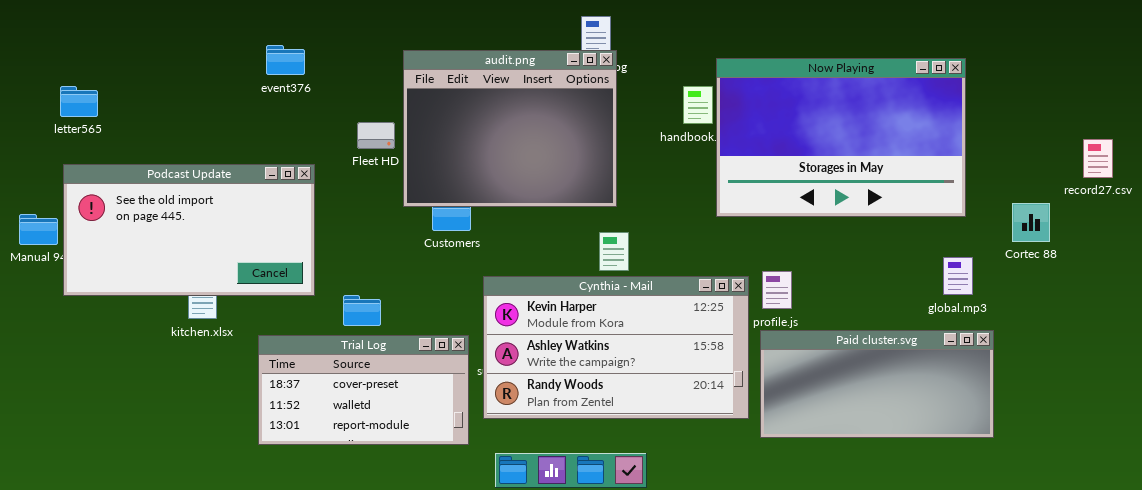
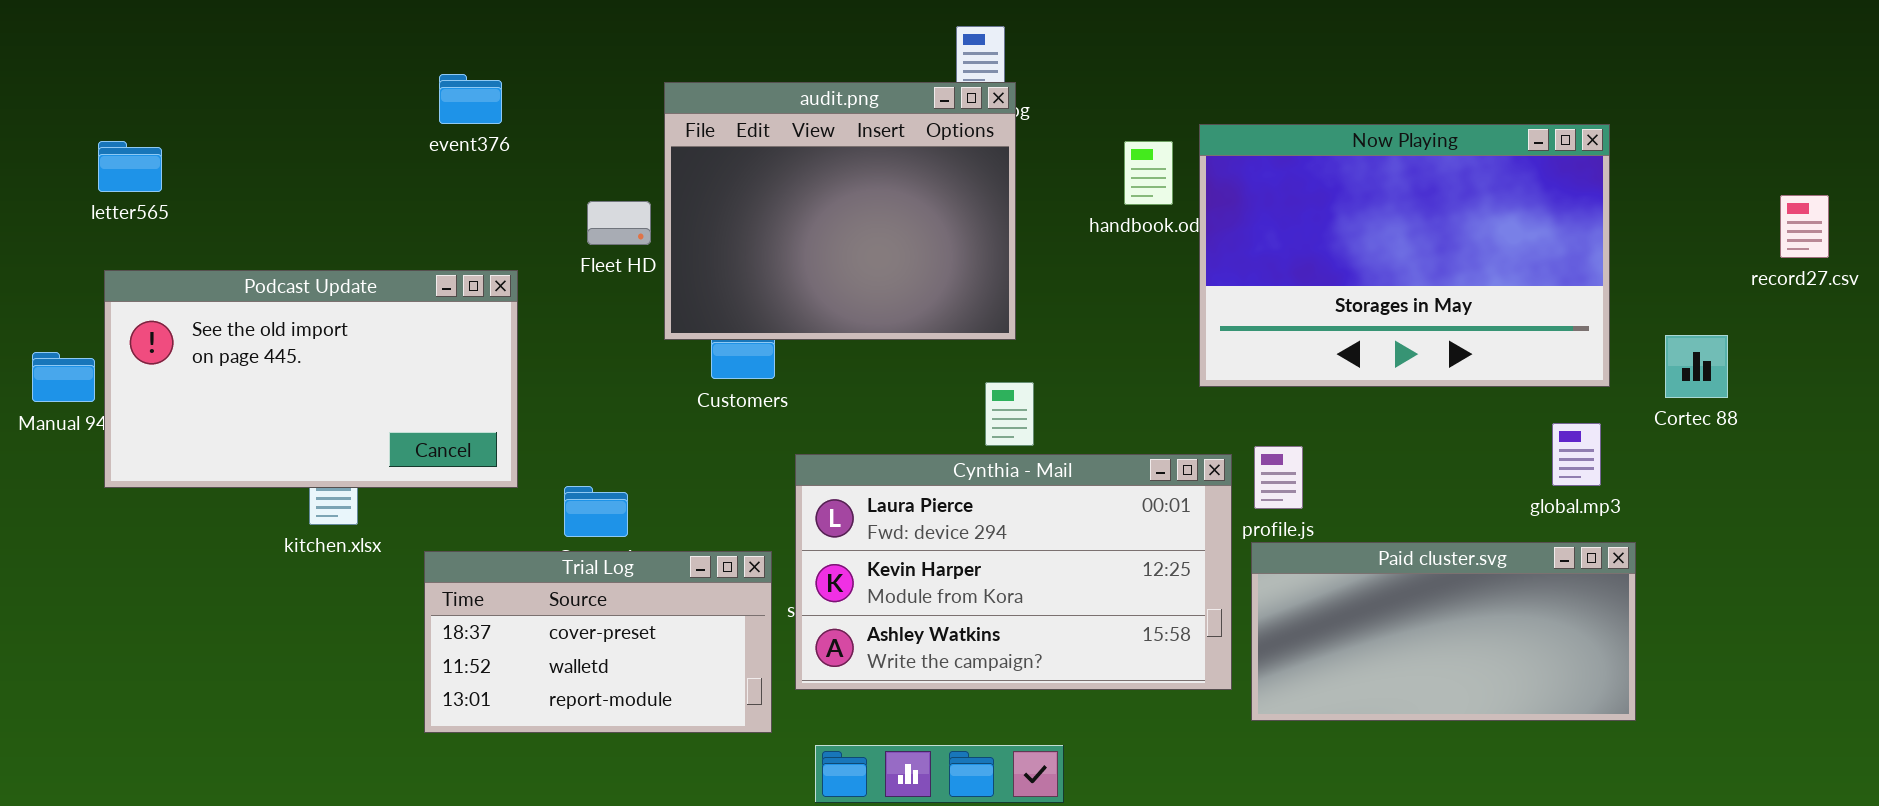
Now Playing: [716,58,966,217] -> [1199,124,1610,387], moved
record27.csv: [1083,139,1113,178] -> [1780,195,1829,258], moved
Cynthia - Mail: [483,276,749,419] -> [795,454,1232,690], scrolled up 1 row

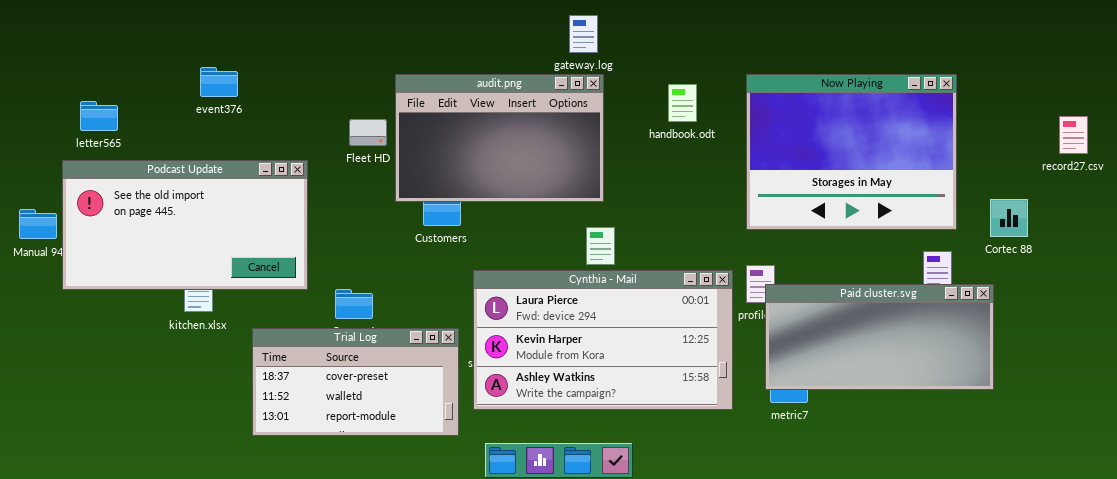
event376: [439,74,502,124] -> [200,67,238,97], moved
audit.png: [664,82,1016,340] -> [395,74,604,202], resized
Now Playing: [1199,124,1610,387] -> [746,74,957,230], resized
letter565: [98,141,162,192] -> [80,101,118,131], moved
Paid cluster.svg: [1251,542,1636,721] -> [765,284,994,390], moved

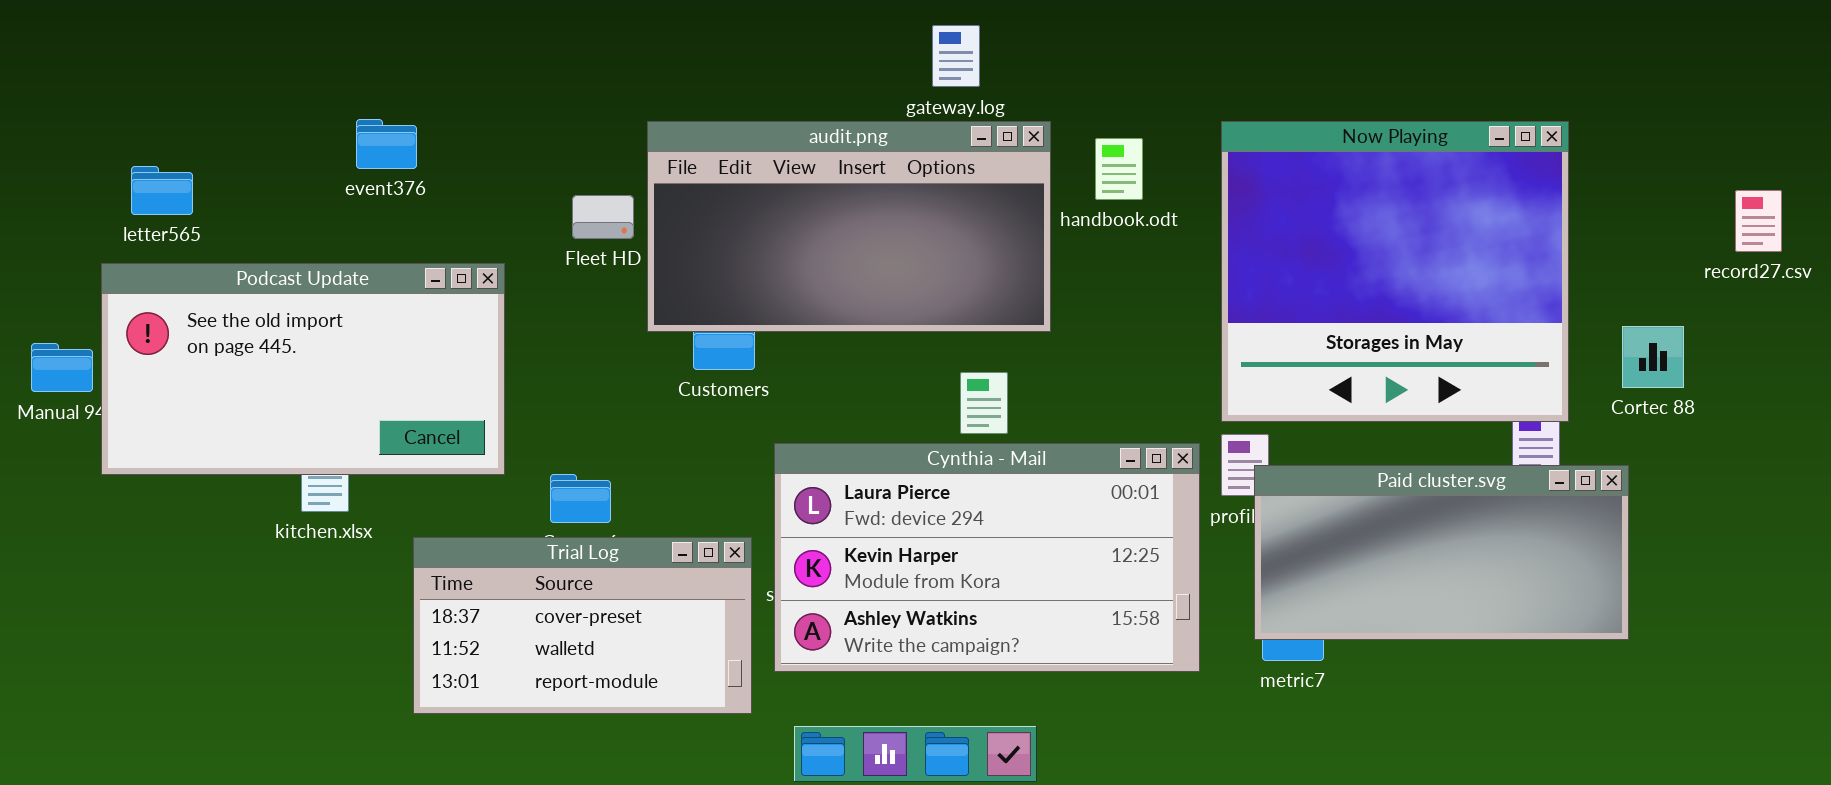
event376: [200,67,238,97] -> [356,119,417,169], moved
audit.png: [395,74,604,202] -> [647,121,1051,332], resized
Now Playing: [746,74,957,230] -> [1221,121,1569,422], resized

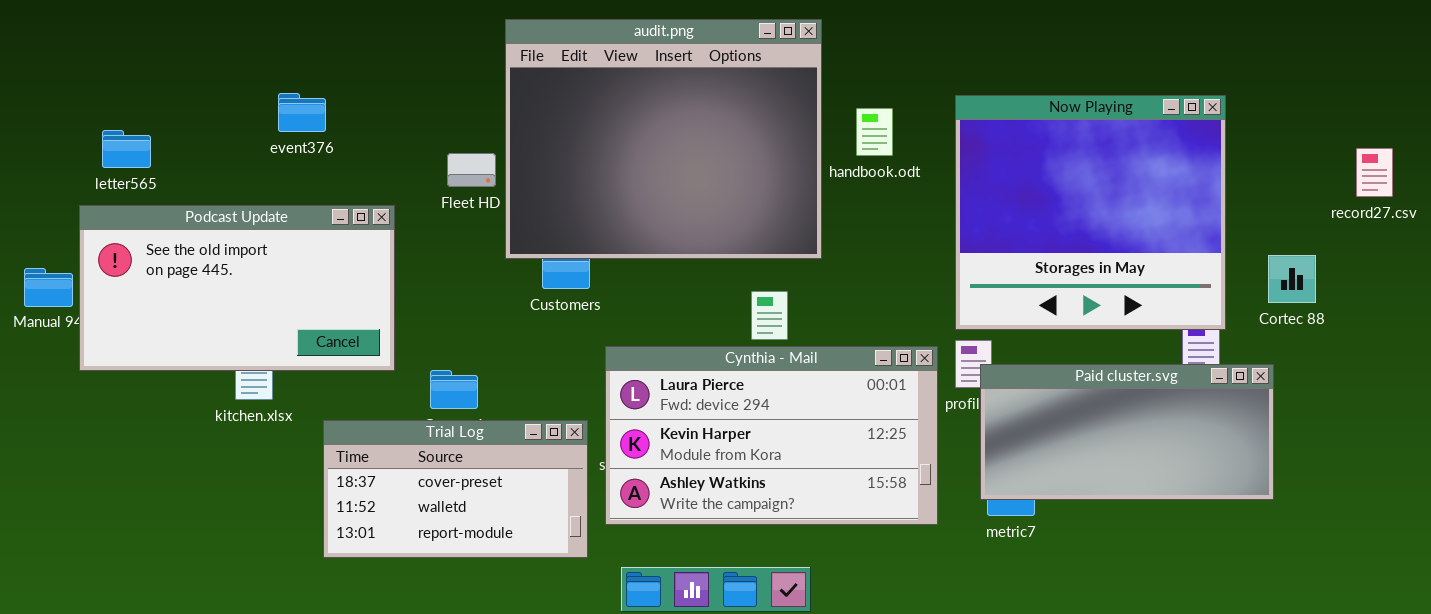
audit.png: [647,121,1051,332] -> [505,19,822,259], resized

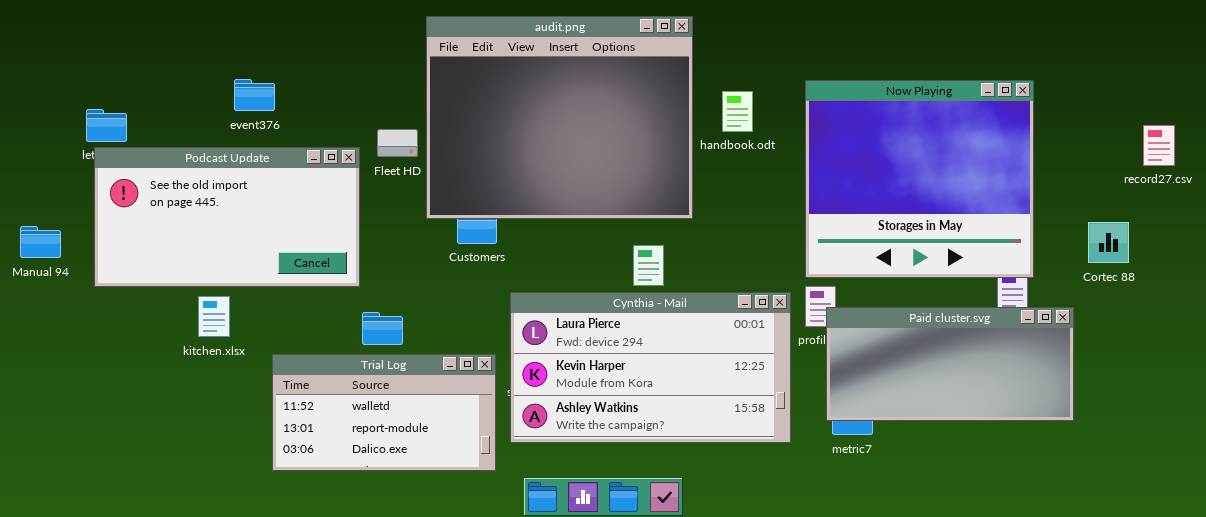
Podcast Update: [79,205,395,371] -> [94,147,360,287], moved
Cortec 88: [1268,255,1316,303] -> [1088,222,1129,263], moved
Trial Log: [323,420,588,558] -> [272,354,496,471], scrolled down 1 row

